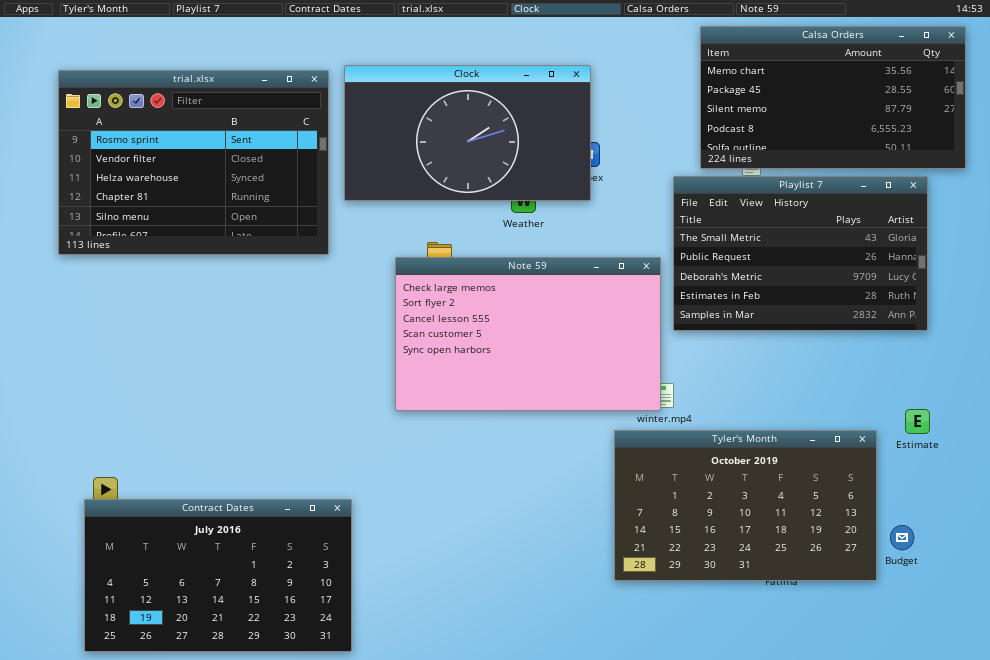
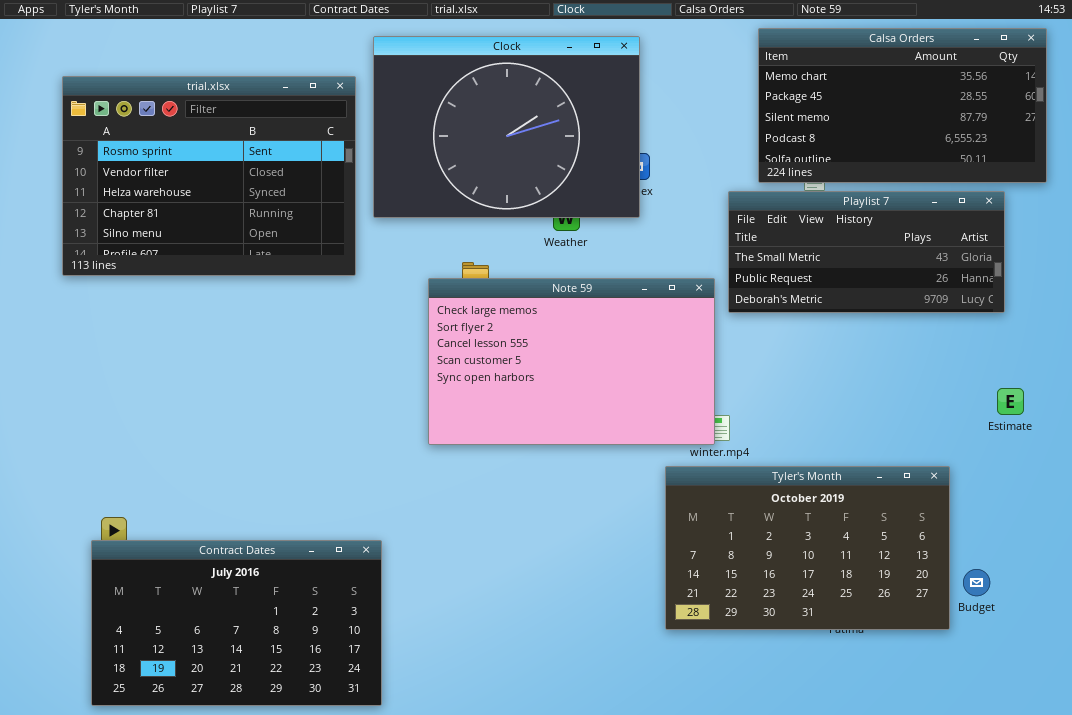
Clock: [344,65,591,201] -> [373,36,640,218], resized
Playlist 7: [673,176,928,331] -> [728,191,1005,313], resized
Estimate: [905,409,930,434] -> [997,388,1024,415], moved

